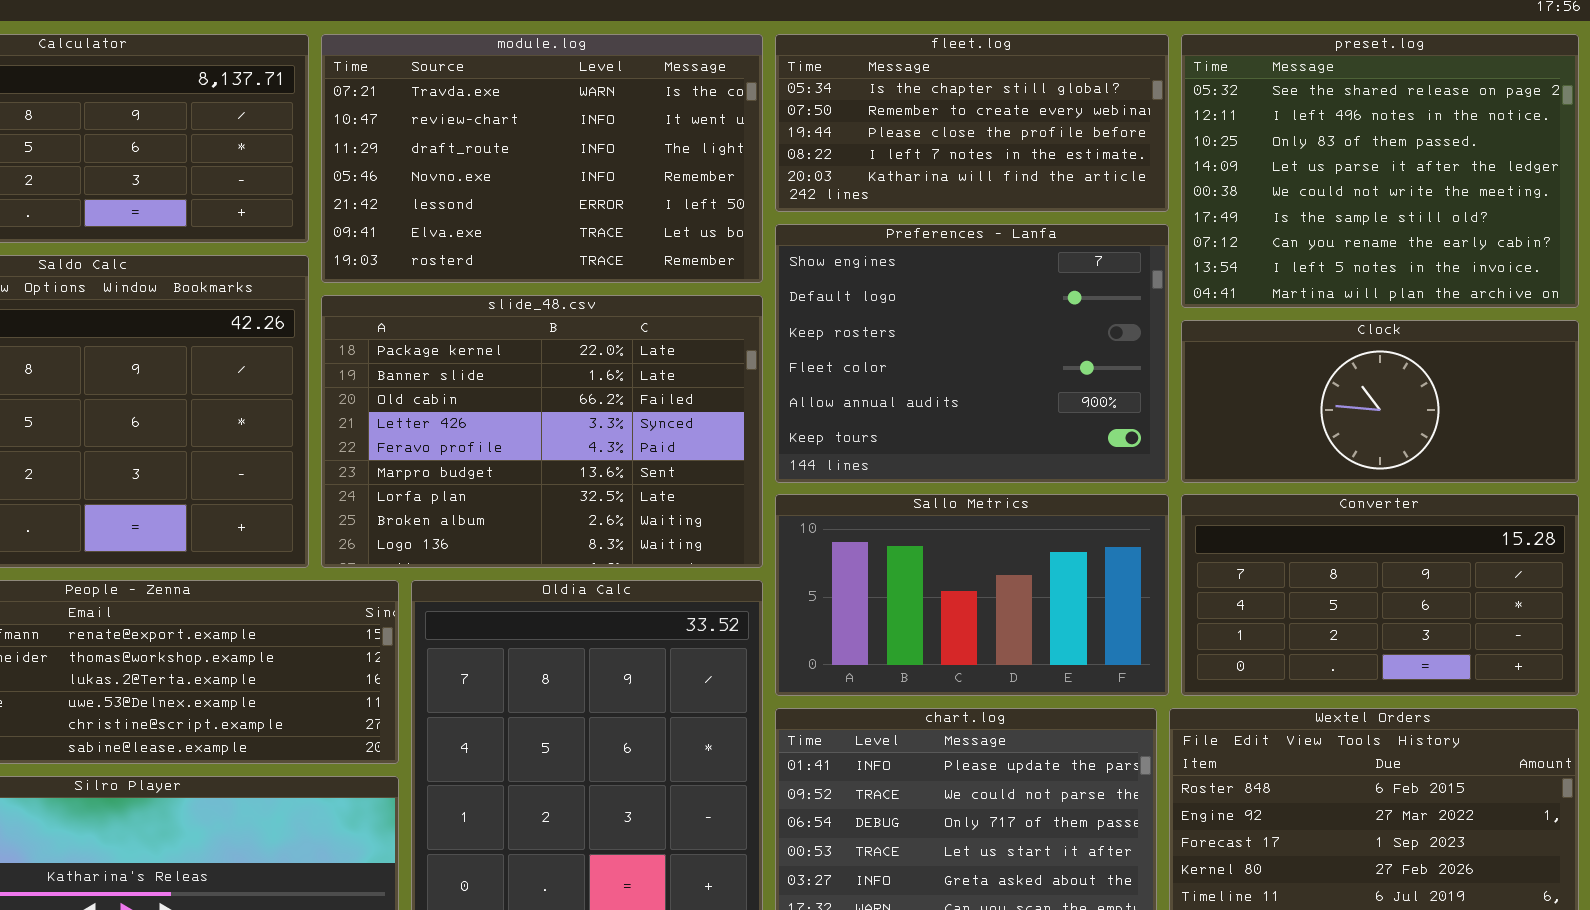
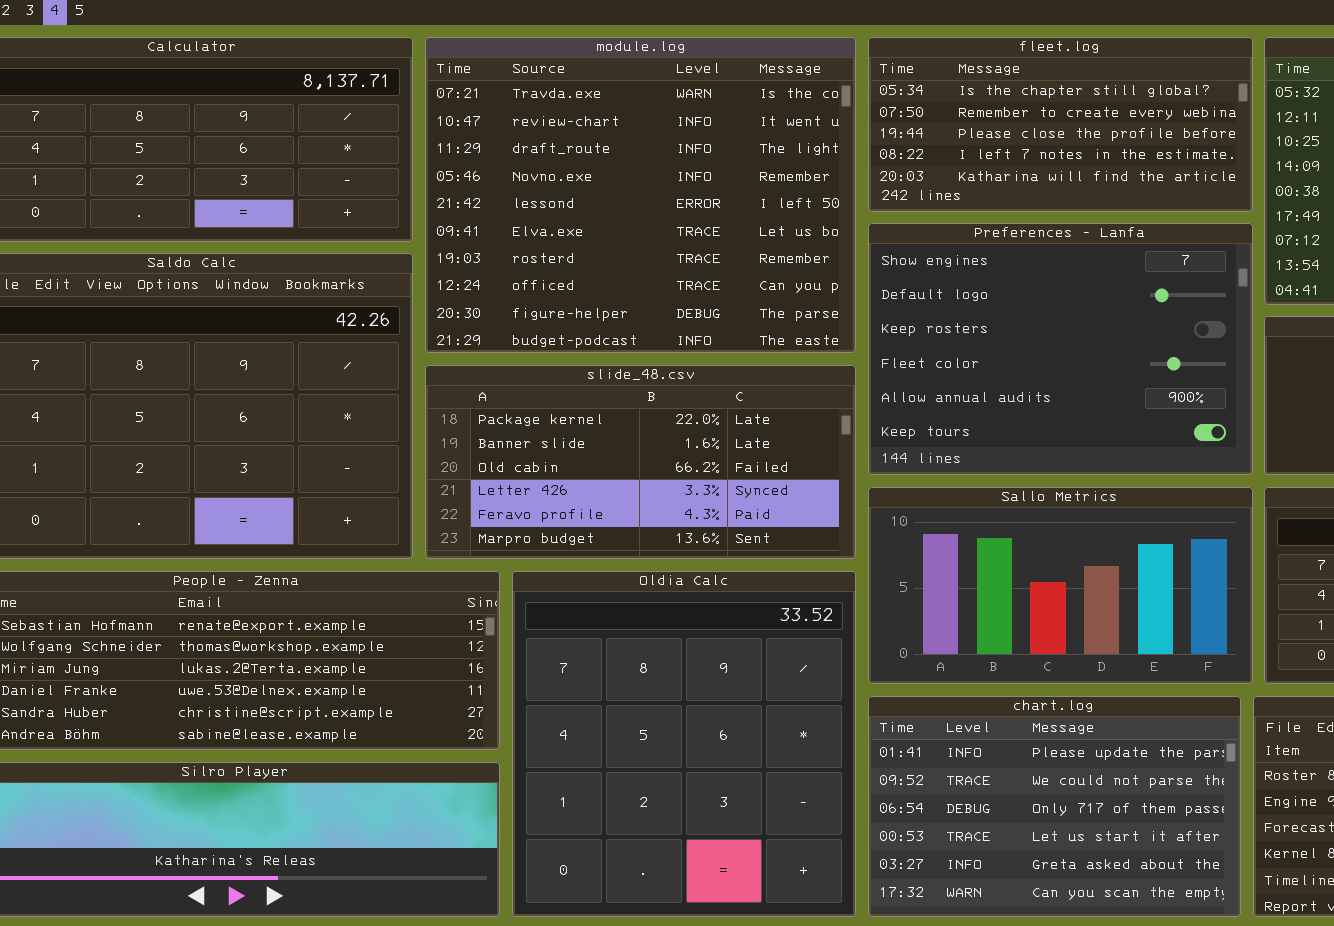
module.log: [321,34,763,283] -> [425,37,856,353], resized
slide_48.csv: [321,295,763,568] -> [425,365,856,559], resized

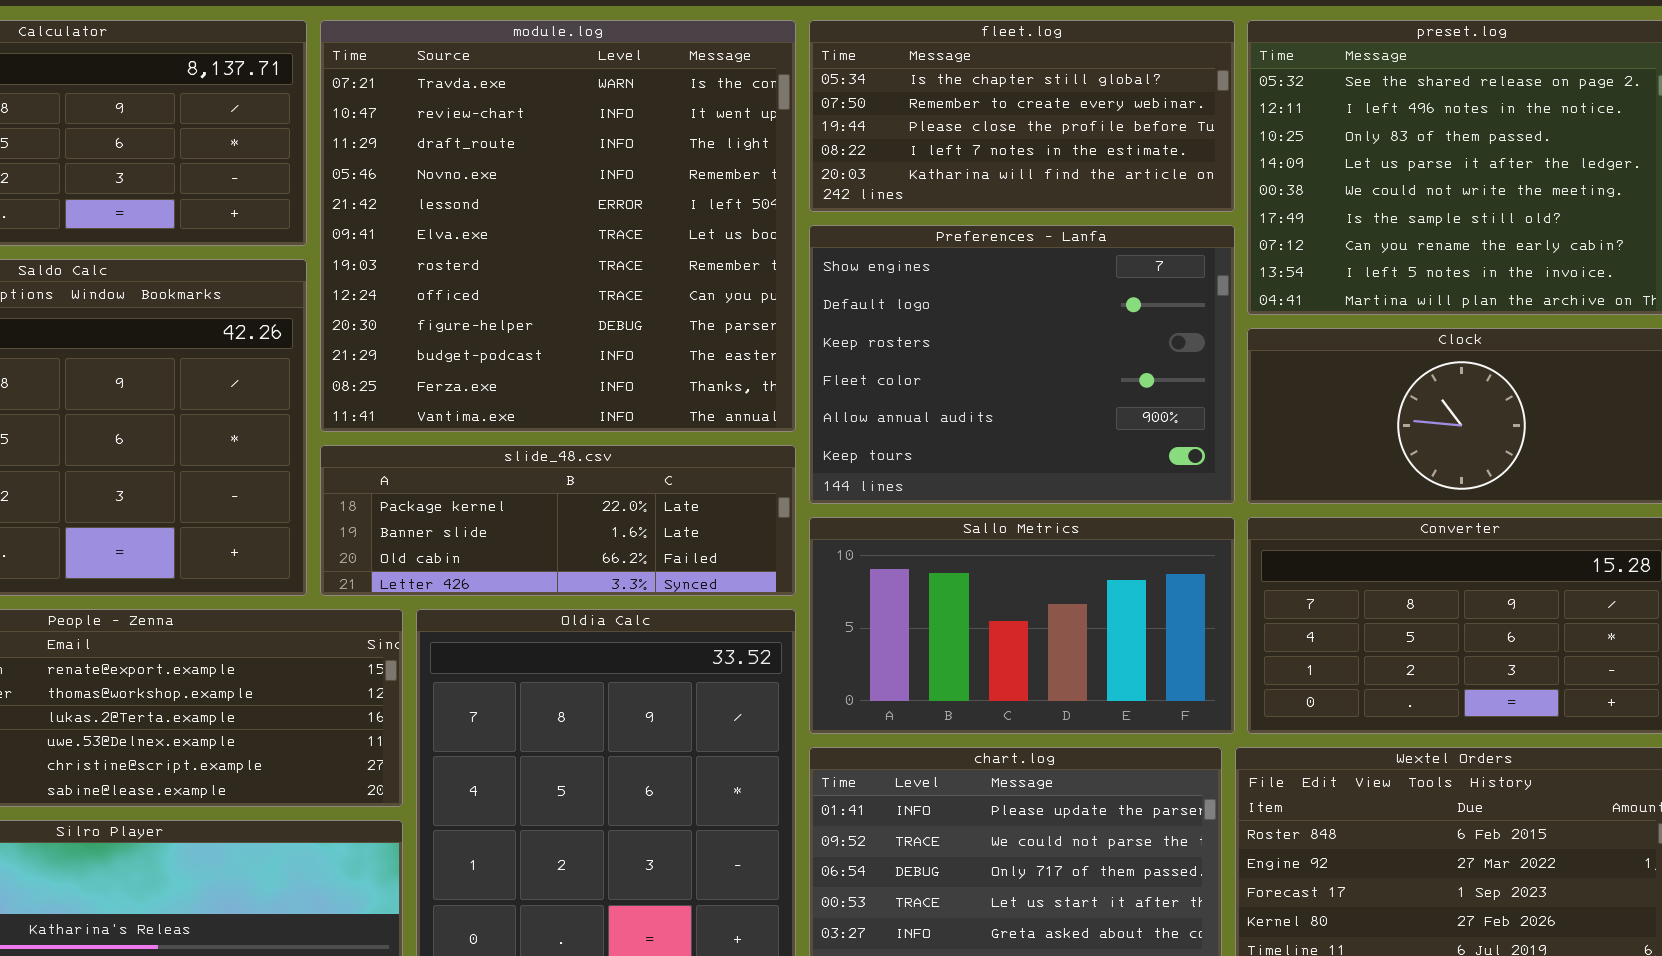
module.log: [425,37,856,353] -> [320,20,796,432], resized
slide_48.csv: [425,365,856,559] -> [320,445,796,596], resized

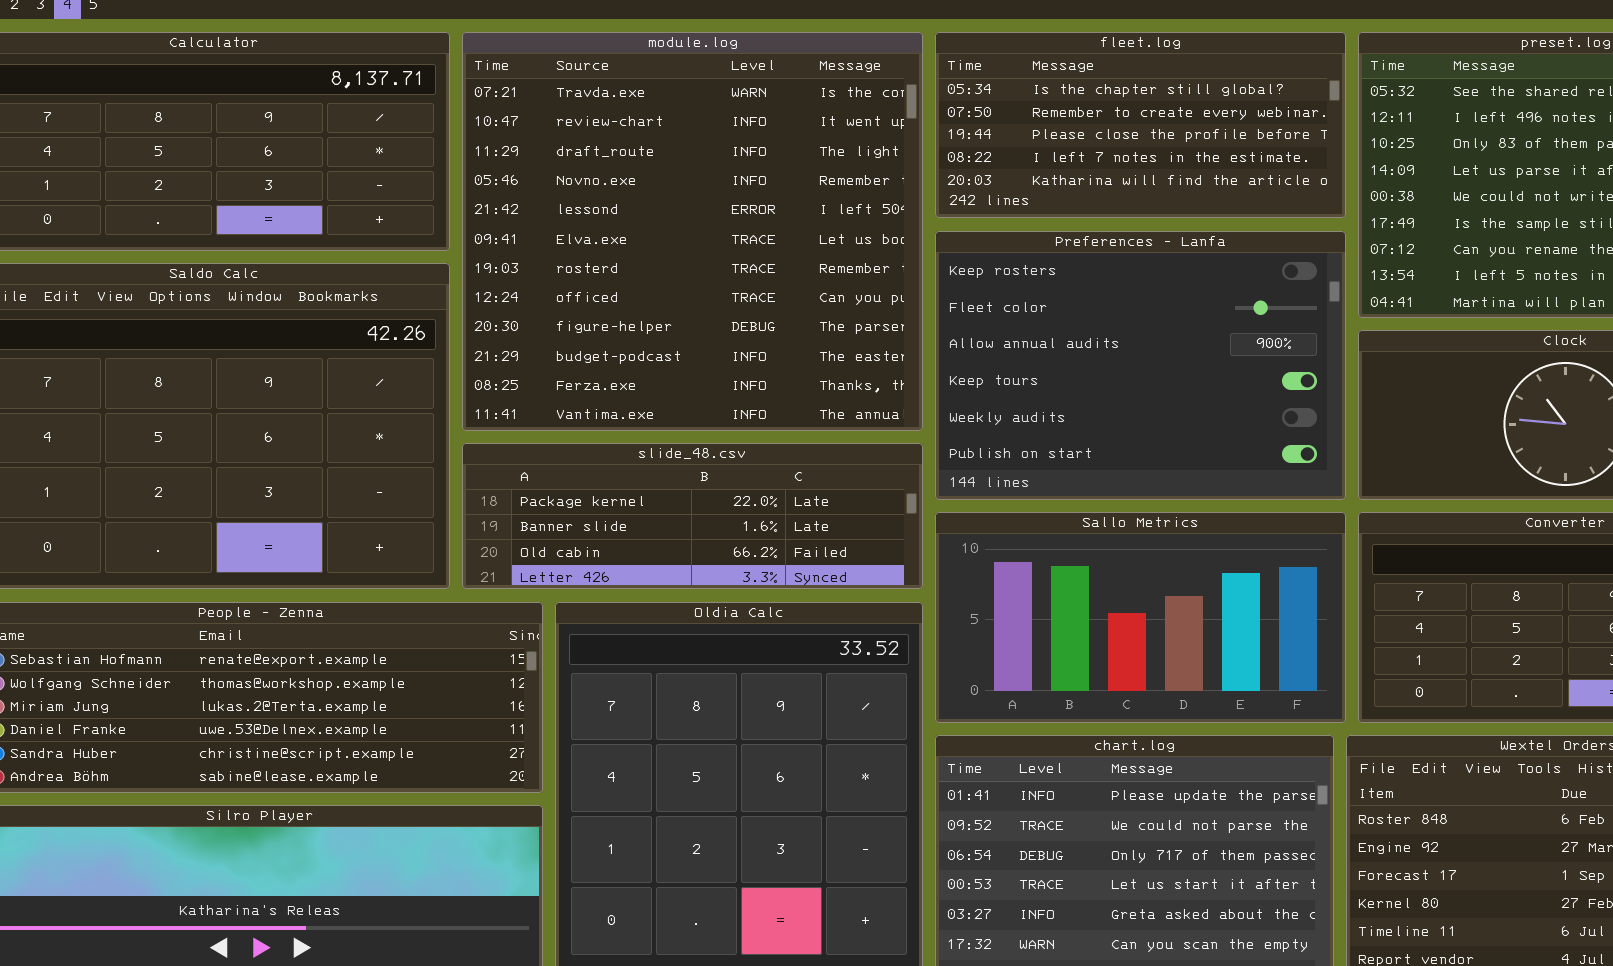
Preferences - Lanfa: [809,225,1235,504] -> [935,231,1346,500], scrolled down 2 rows

